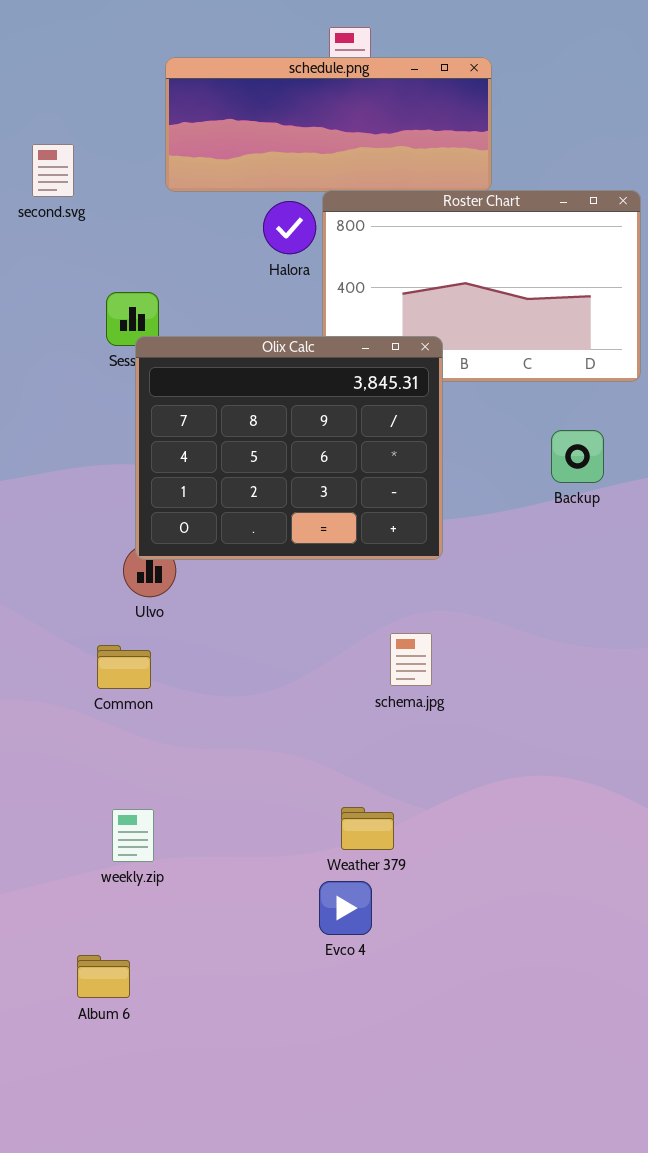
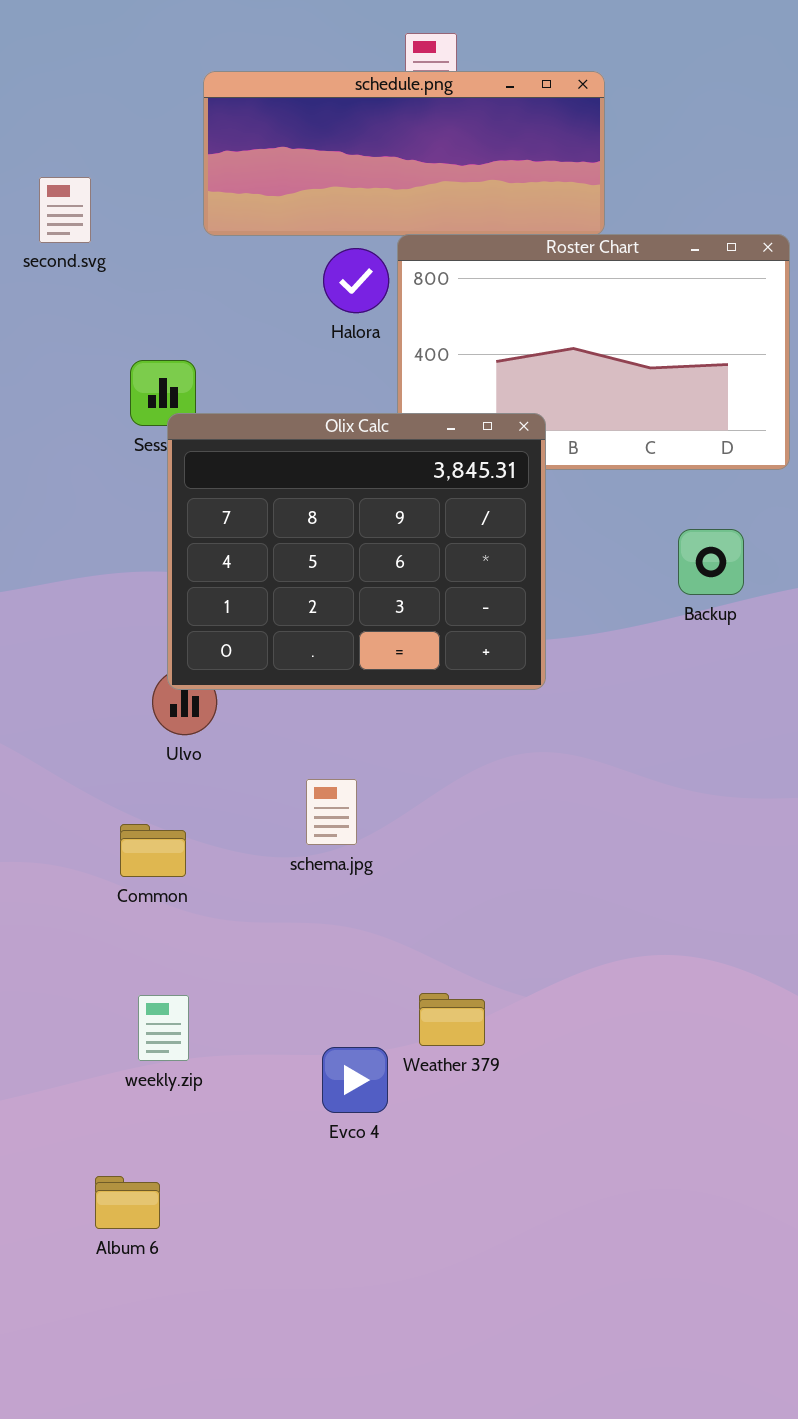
schema.jpg: [390,633,432,686] -> [306,779,357,845], moved
Common: [97,645,151,689] -> [120,824,186,877], moved
Evco 4: [319,881,372,935] -> [322,1047,388,1113], moved

